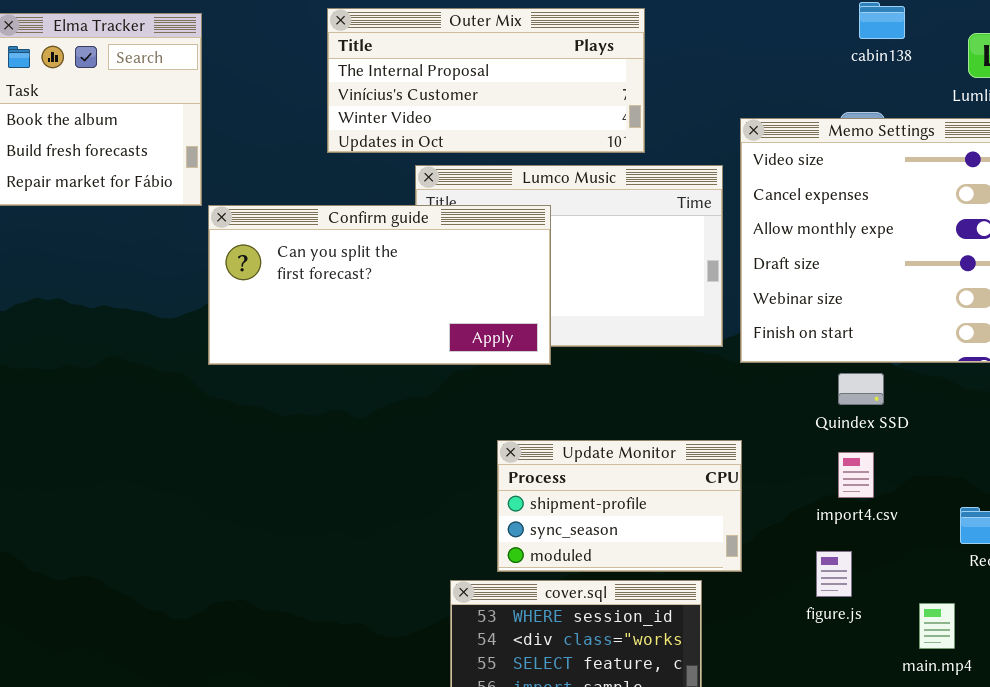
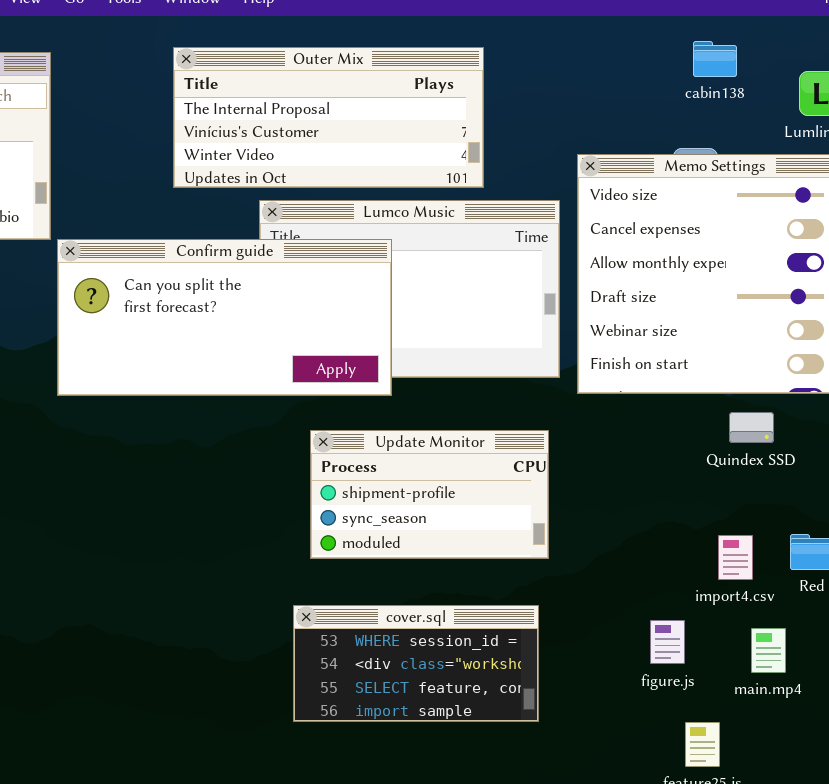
Quindex SSD: [838,373,884,405] -> [729,412,774,443], moved
Update Monitor: [497,440,742,572] -> [310,430,549,559], moved
import4.csv: [838,452,874,498] -> [718,535,753,580], moved
figure.js: [816,551,852,597] -> [650,620,685,664], moved

